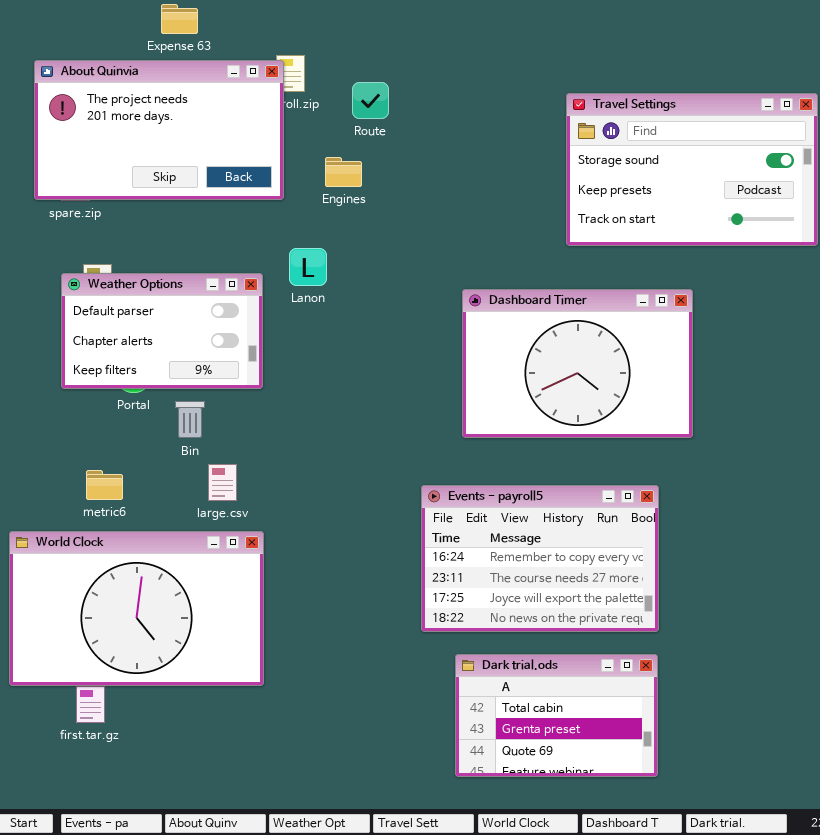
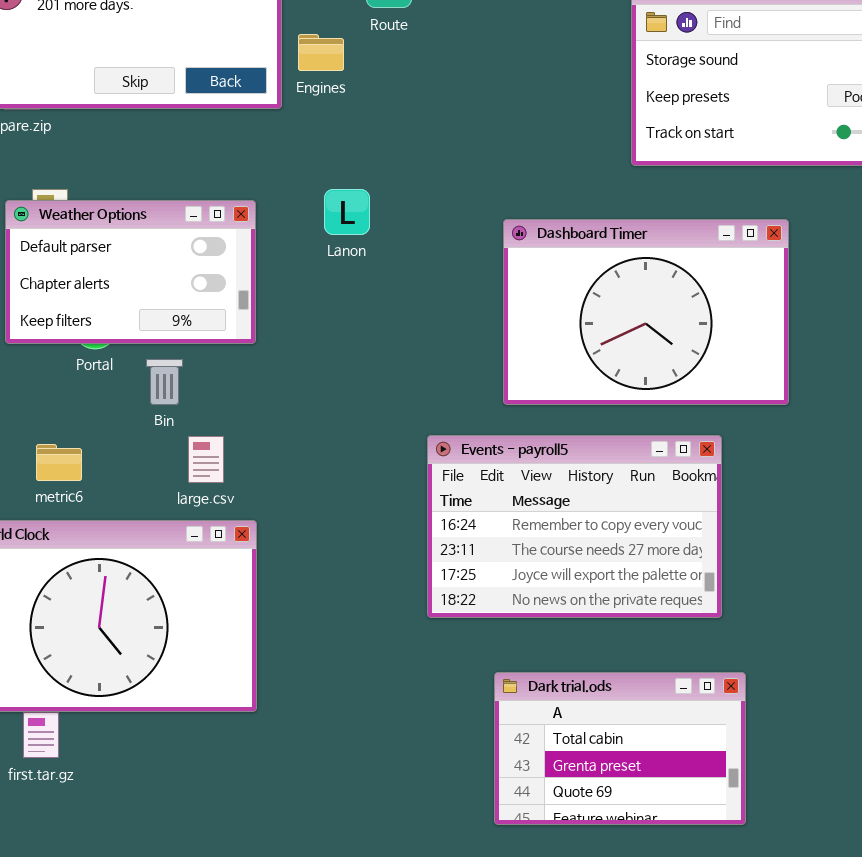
Engines: [325,157,362,187] -> [298,34,344,71], moved
Lanon: [289,248,327,286] -> [324,189,370,235], moved
Events - payroll5: [421,485,659,632] -> [427,435,722,618], moved

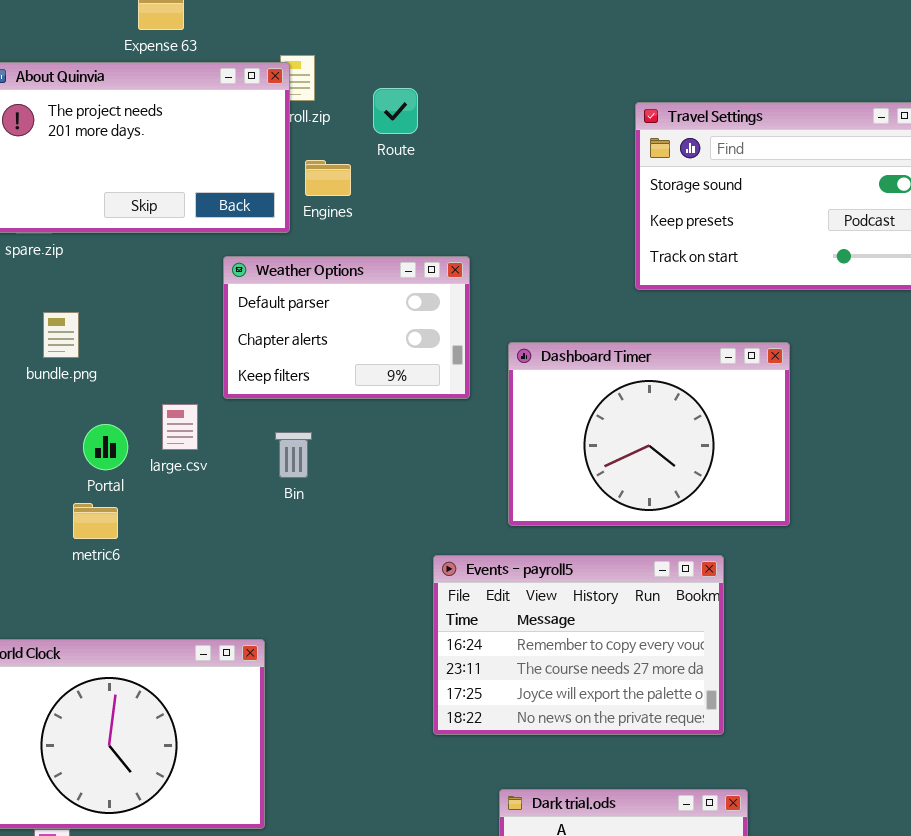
Weather Options: [5,200,256,344] -> [223,256,470,399], moved
Bin: [146,359,183,405] -> [275,432,312,478], moved
large.csv: [188,436,224,483] -> [162,404,198,450], moved
metric6: [36,444,82,481] -> [73,503,118,539], moved

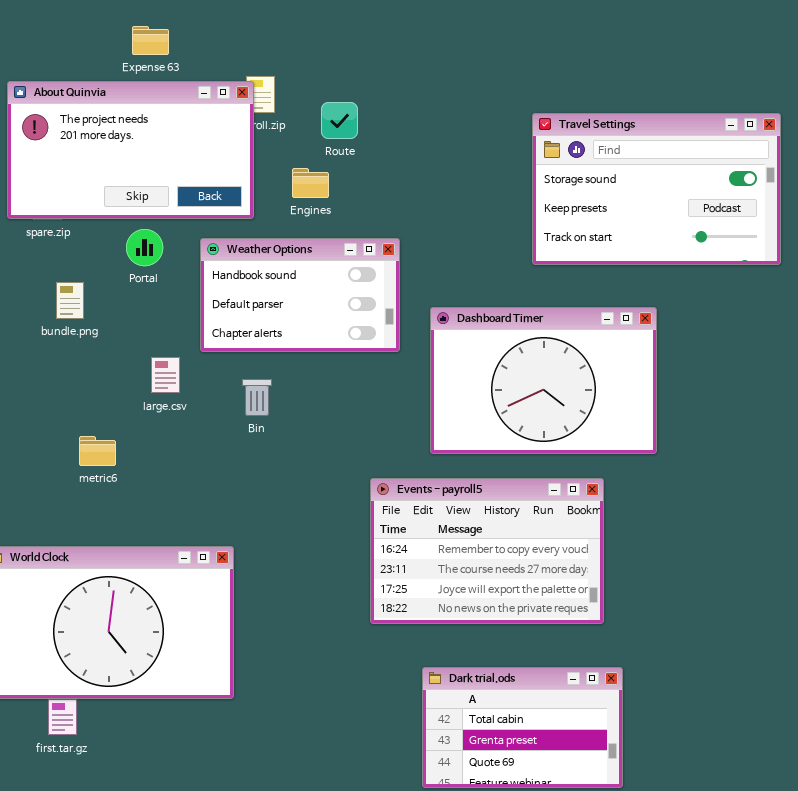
Engines: [305,160,351,196] -> [292,168,329,198], moved
Weather Options: [223,256,470,399] -> [200,238,400,352], scrolled up 1 row
Portal: [83,424,128,470] -> [126,229,163,266], moved

